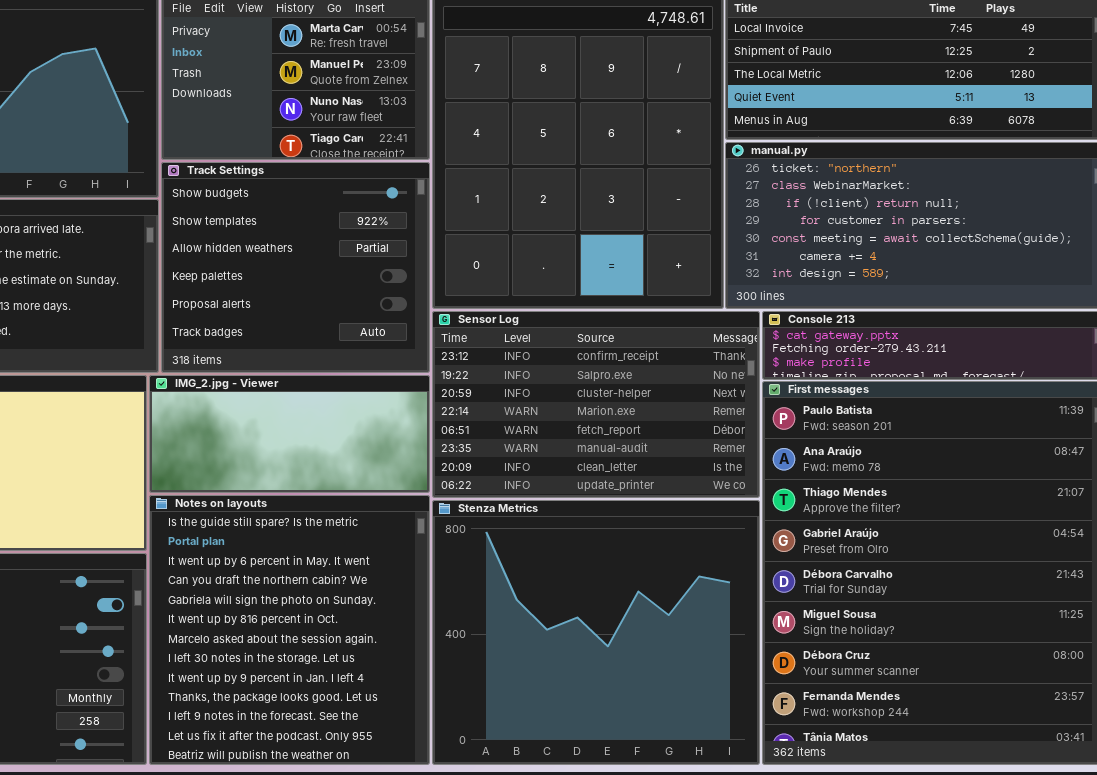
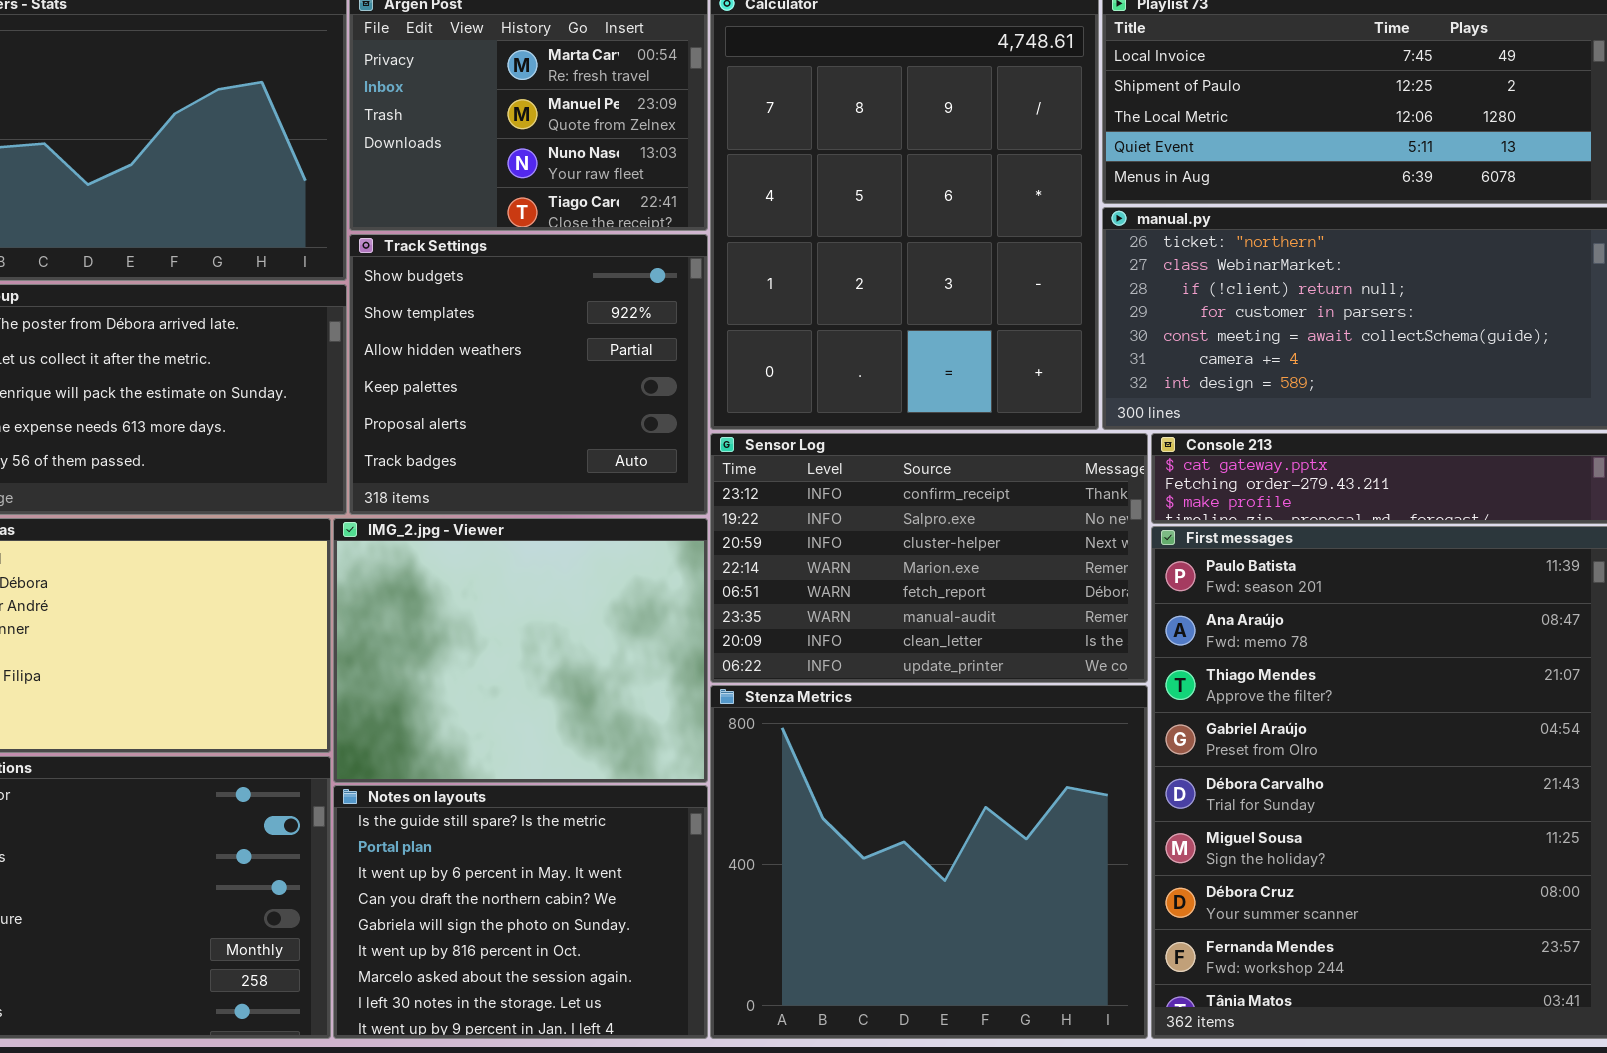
IMG_2.jpg - Viewer: [149,375,430,493] -> [333,518,708,783], resized
Notes on layouts: [149,495,430,765] -> [333,785,708,1039], resized

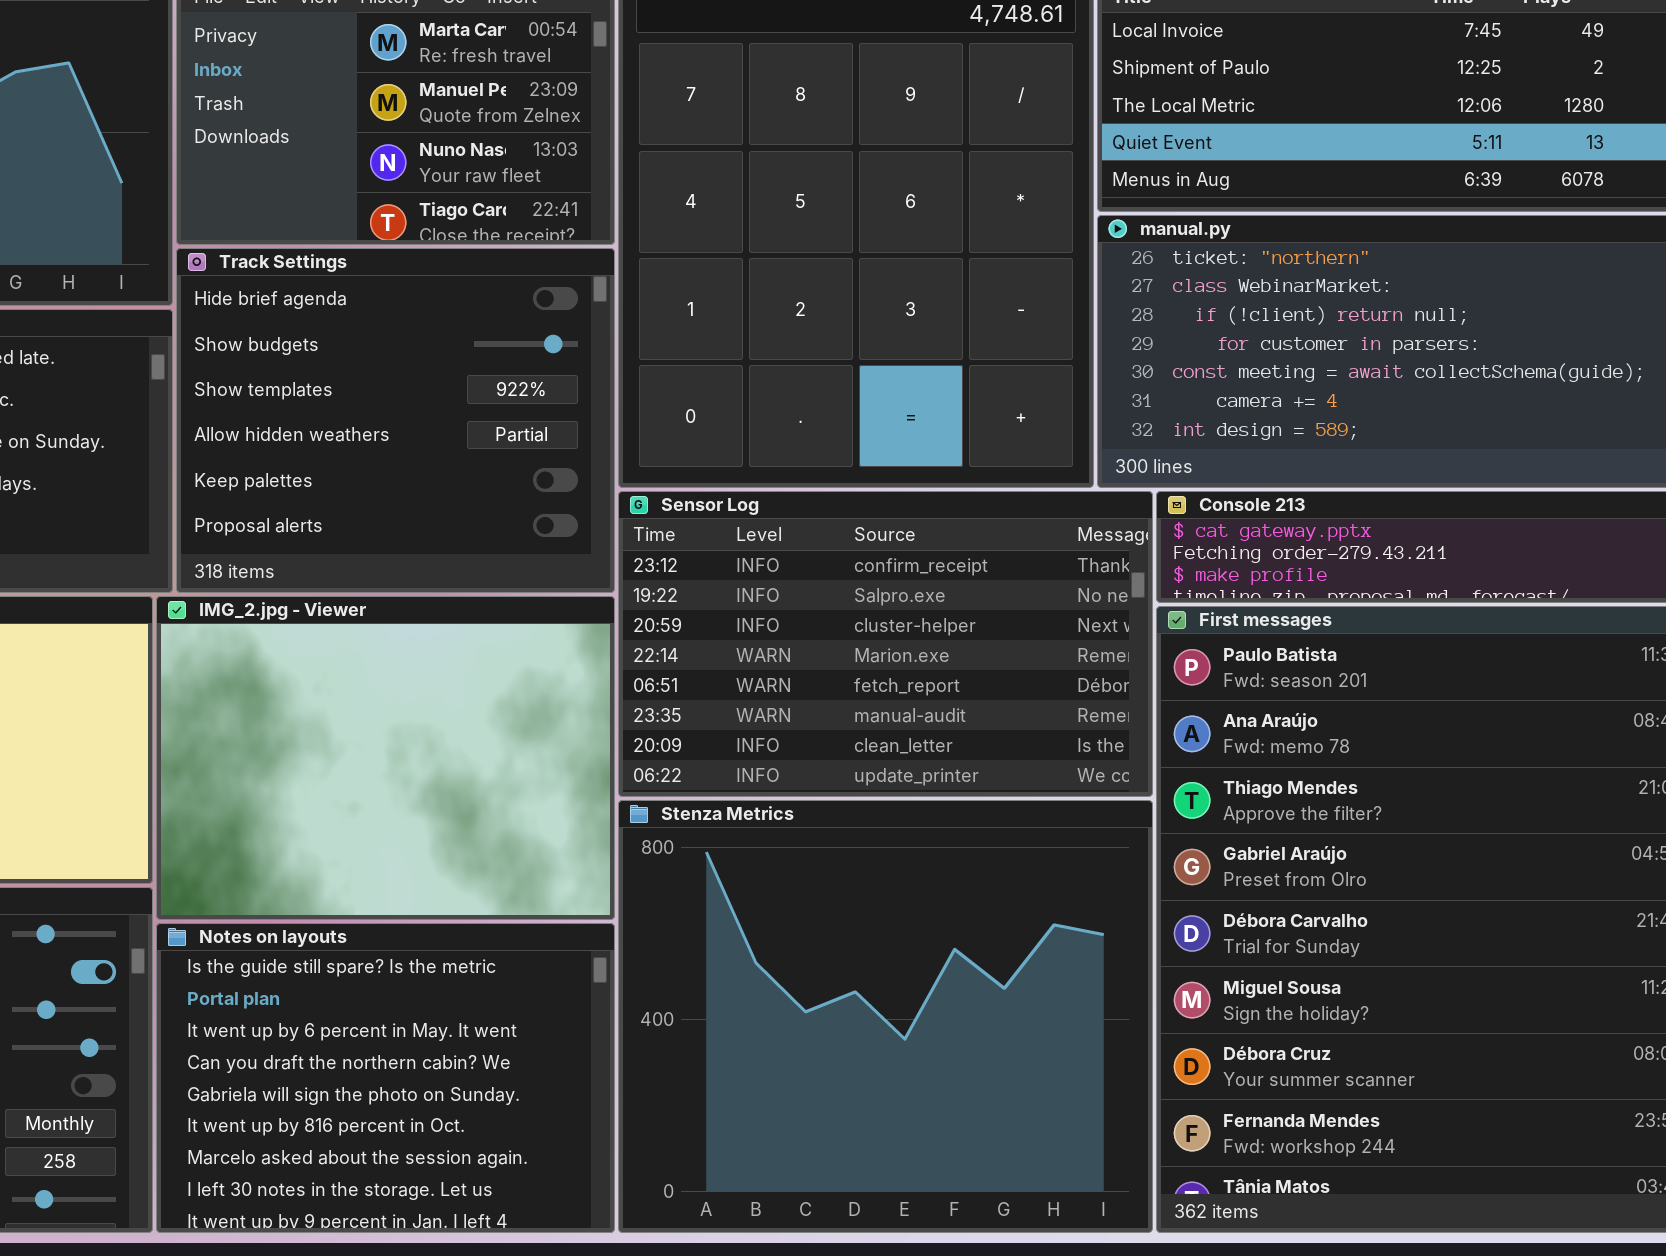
Track Settings: [349,234,708,515] -> [176,248,615,593], scrolled up 1 row

